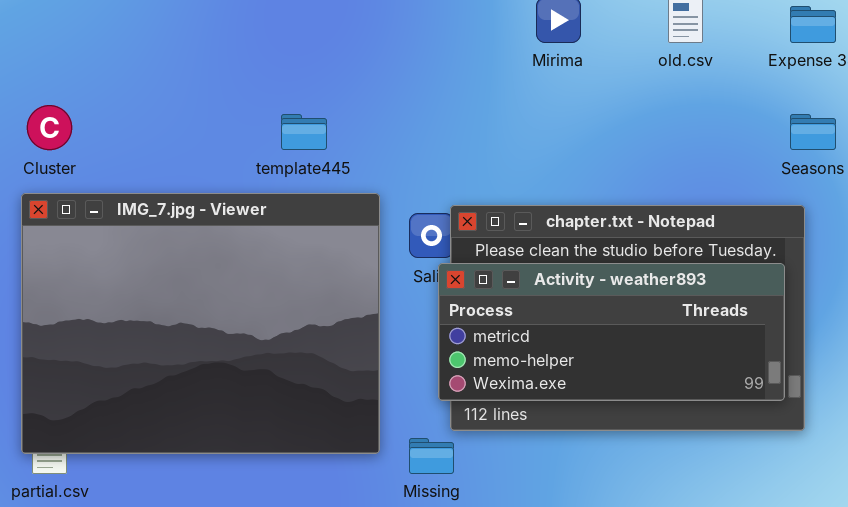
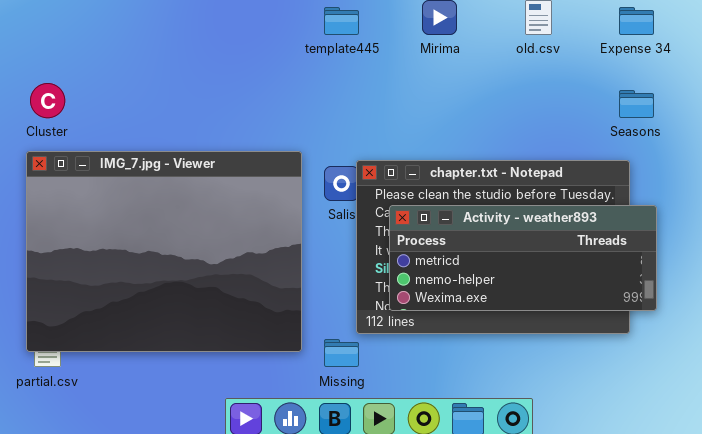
template445: [281,114,327,150] -> [324,7,359,35], moved
Activity - weather893: [438,263,785,401] -> [389,205,657,311], moved

